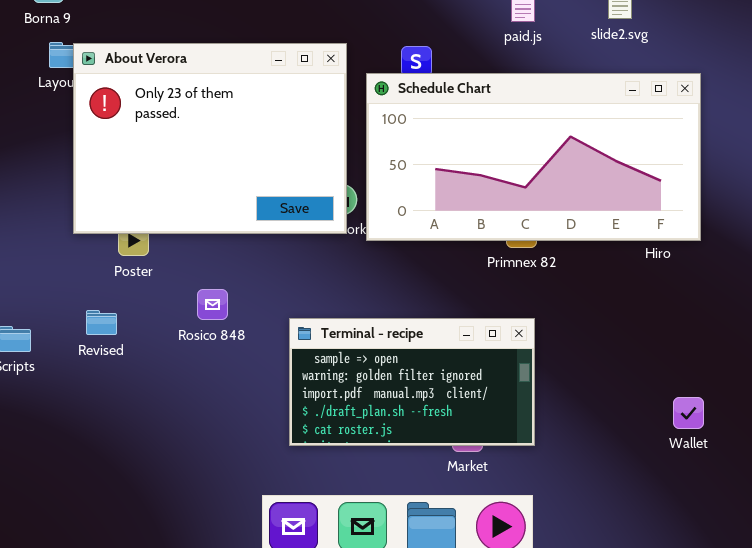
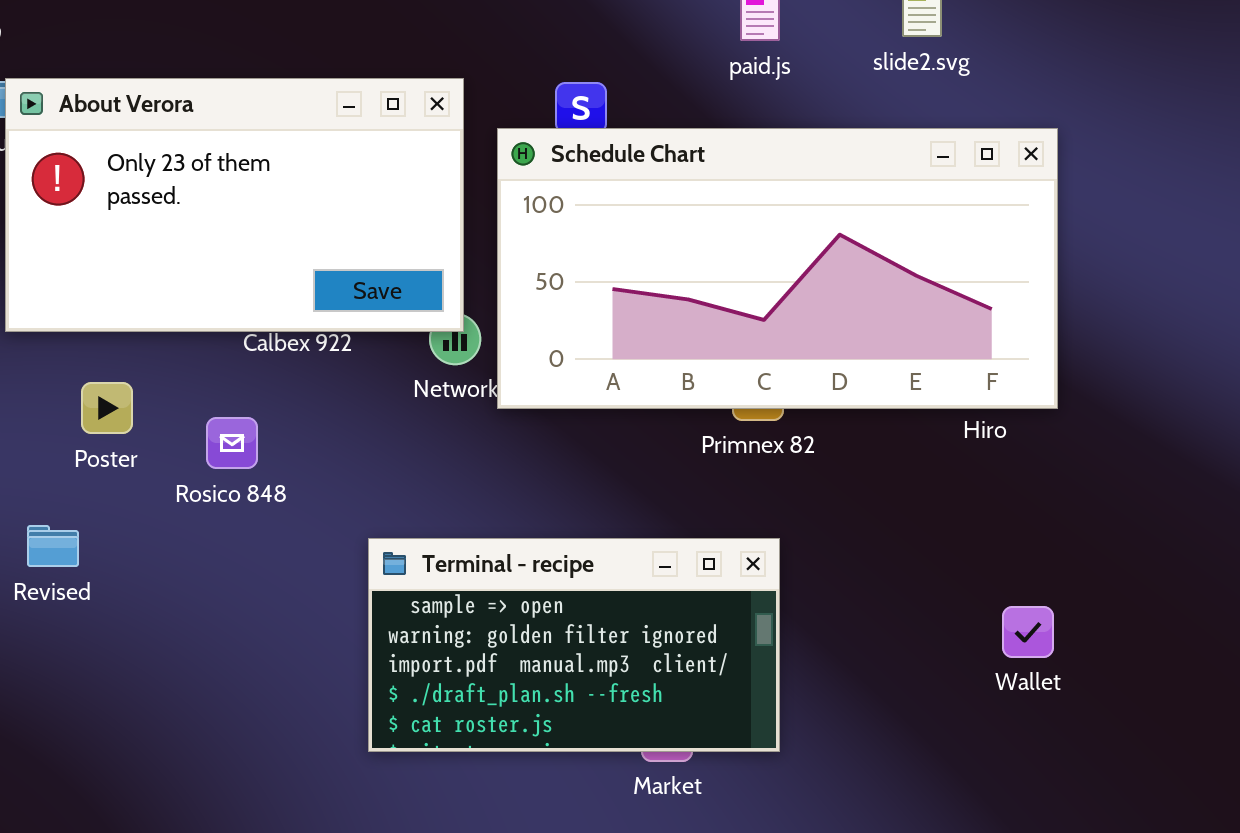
About Verora: [73,43,347,234] -> [5,78,464,332], resized
Rosico 848: [197,289,228,320] -> [206,417,258,469], moved
Wallet: [673,397,704,429] -> [1002,606,1054,658], moved

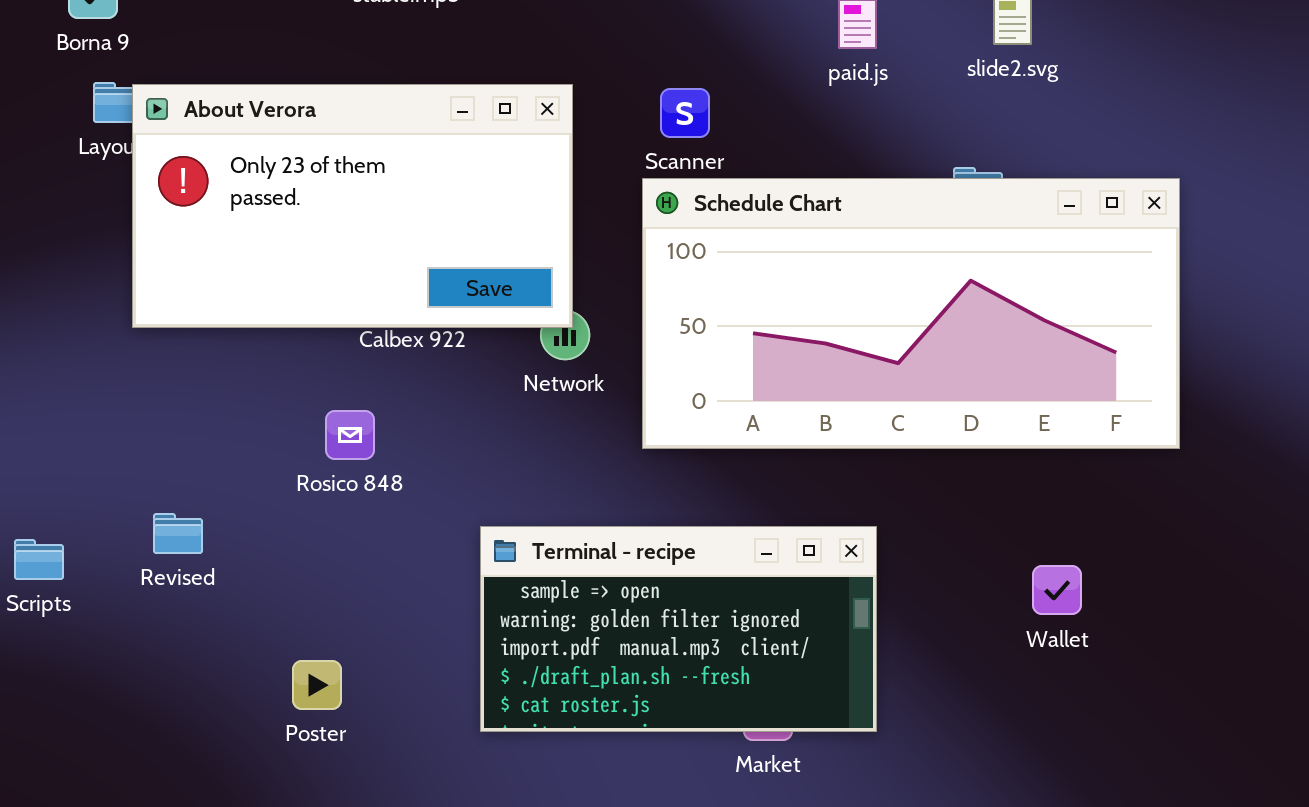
Schedule Chart: [497,128,1058,409] -> [642,178,1180,449], moved
Poster: [81,382,133,434] -> [292,660,342,710], moved
Wallet: [1002,606,1054,658] -> [1032,565,1082,615], moved

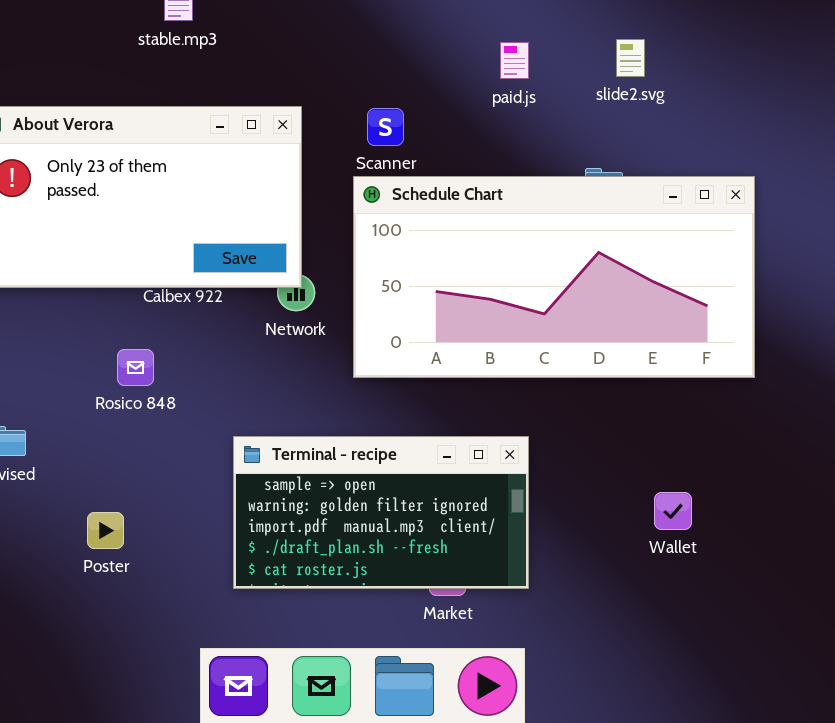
Wallet: [1032,565,1082,615] -> [654,492,692,530], moved
Poster: [292,660,342,710] -> [87,512,124,549], moved

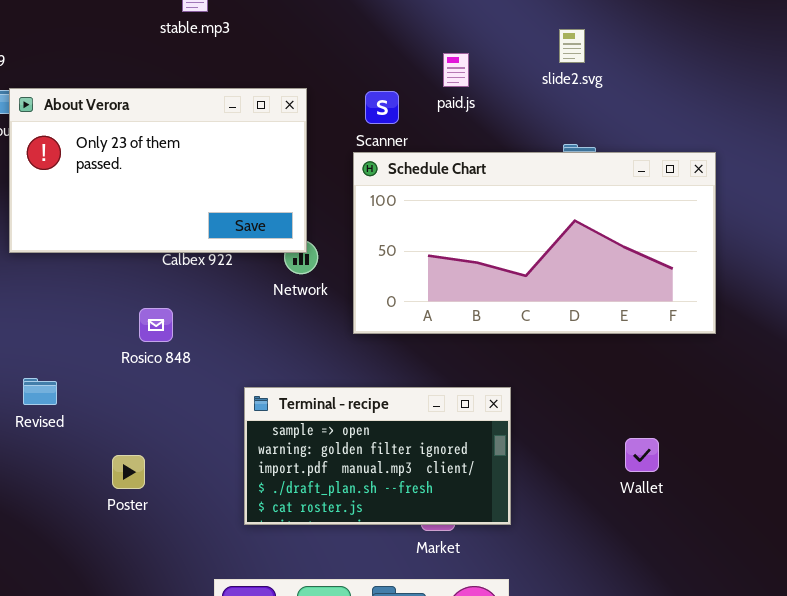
slide2.svg: [616,39,645,77] -> [559,29,585,63], moved
paid.js: [500,42,529,79] -> [443,53,469,87], moved

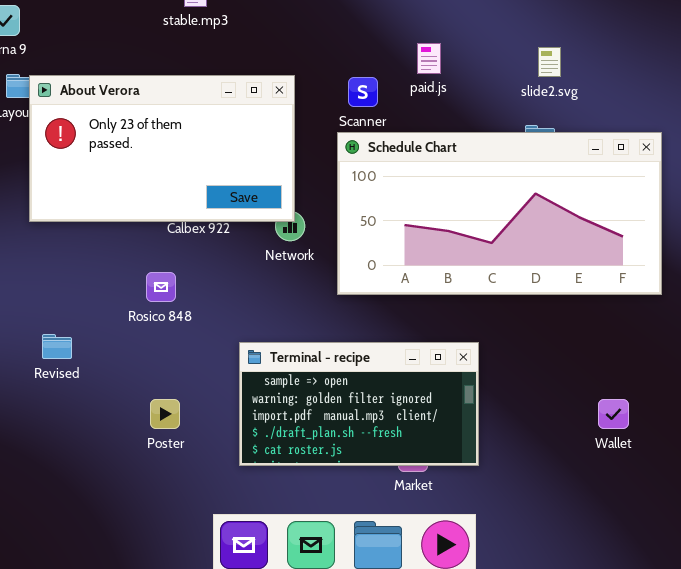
slide2.svg: [559,29,585,63] -> [538,47,561,77], moved
Wallet: [625,438,659,472] -> [598,399,629,429], moved
Poster: [112,455,145,489] -> [150,399,180,429], moved

